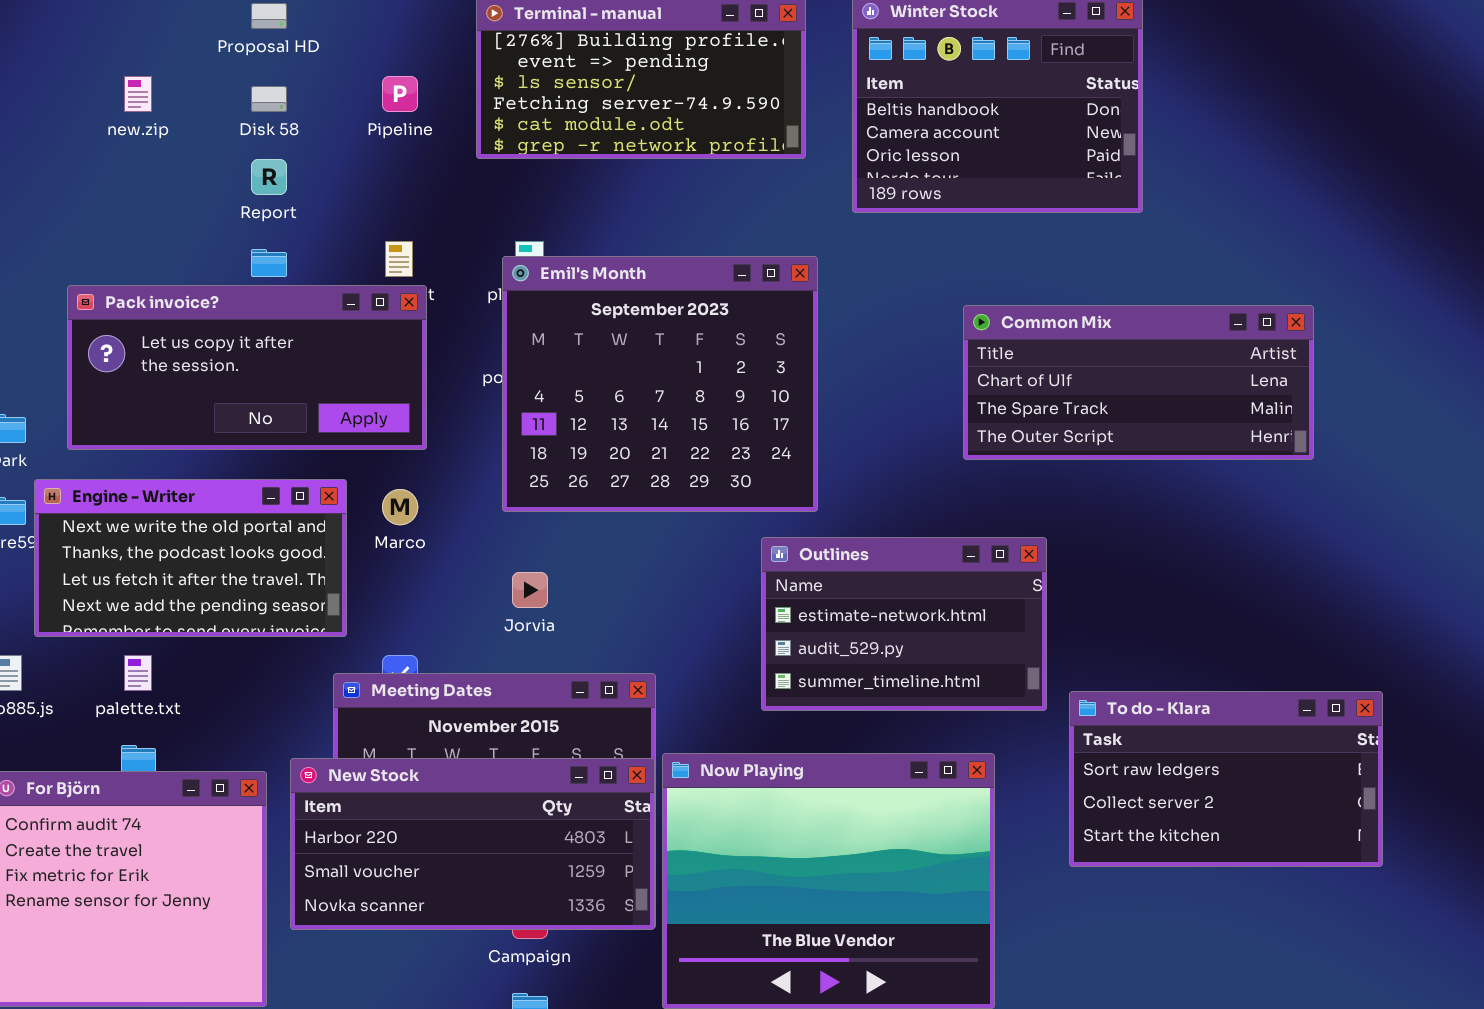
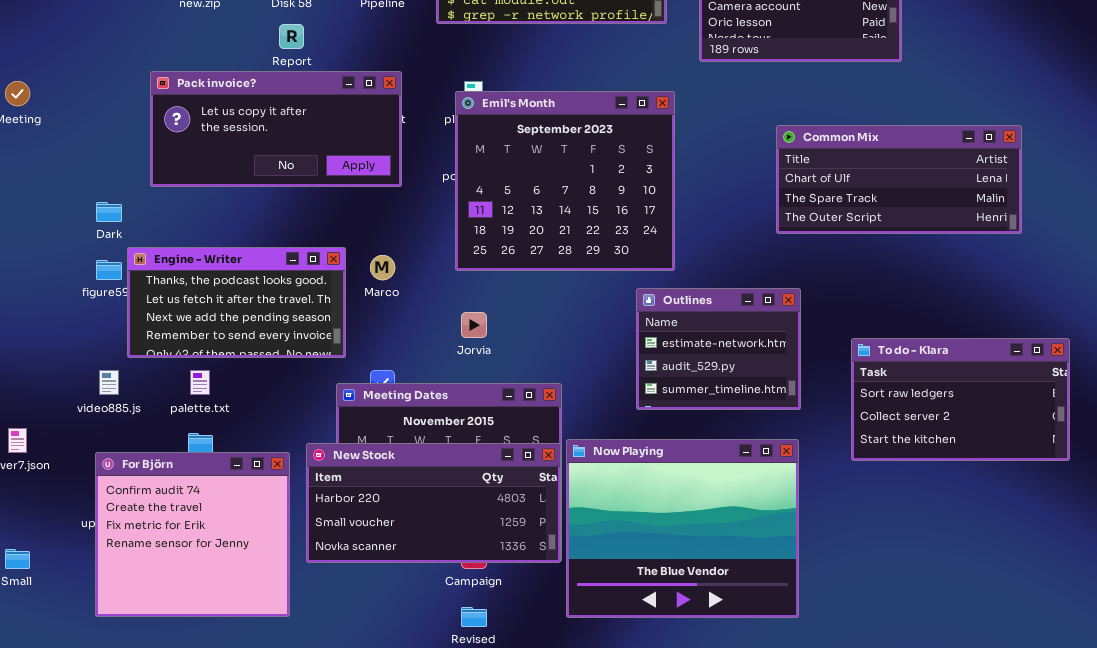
Pack invoice?: [67,285,427,450] -> [150,71,402,187], moved
Engine - Writer: [34,479,347,637] -> [127,247,346,358], scrolled down 1 row
Outlines: [761,537,1047,711] -> [636,288,801,410], resized
To do - Klara: [1069,691,1383,867] -> [851,338,1070,461], moved

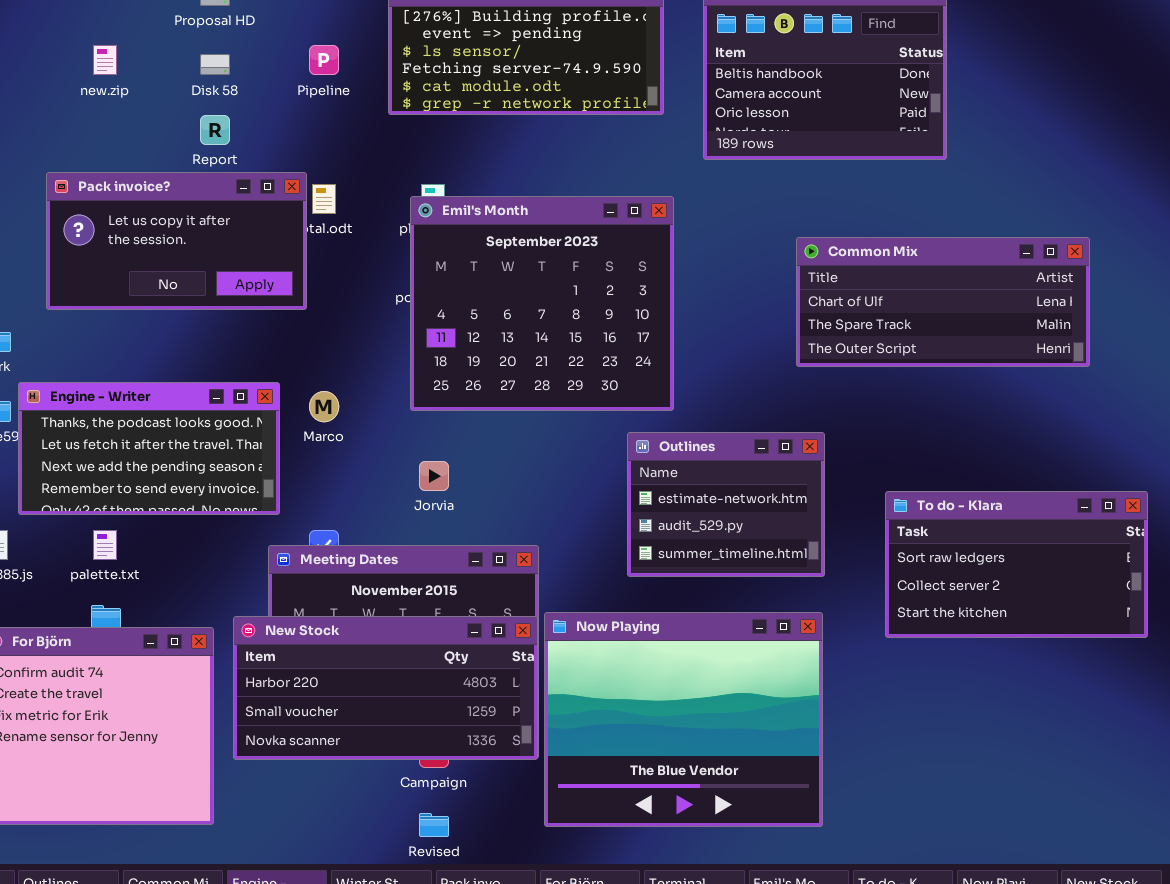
Pack invoice?: [150,71,402,187] -> [46,172,307,310], resized

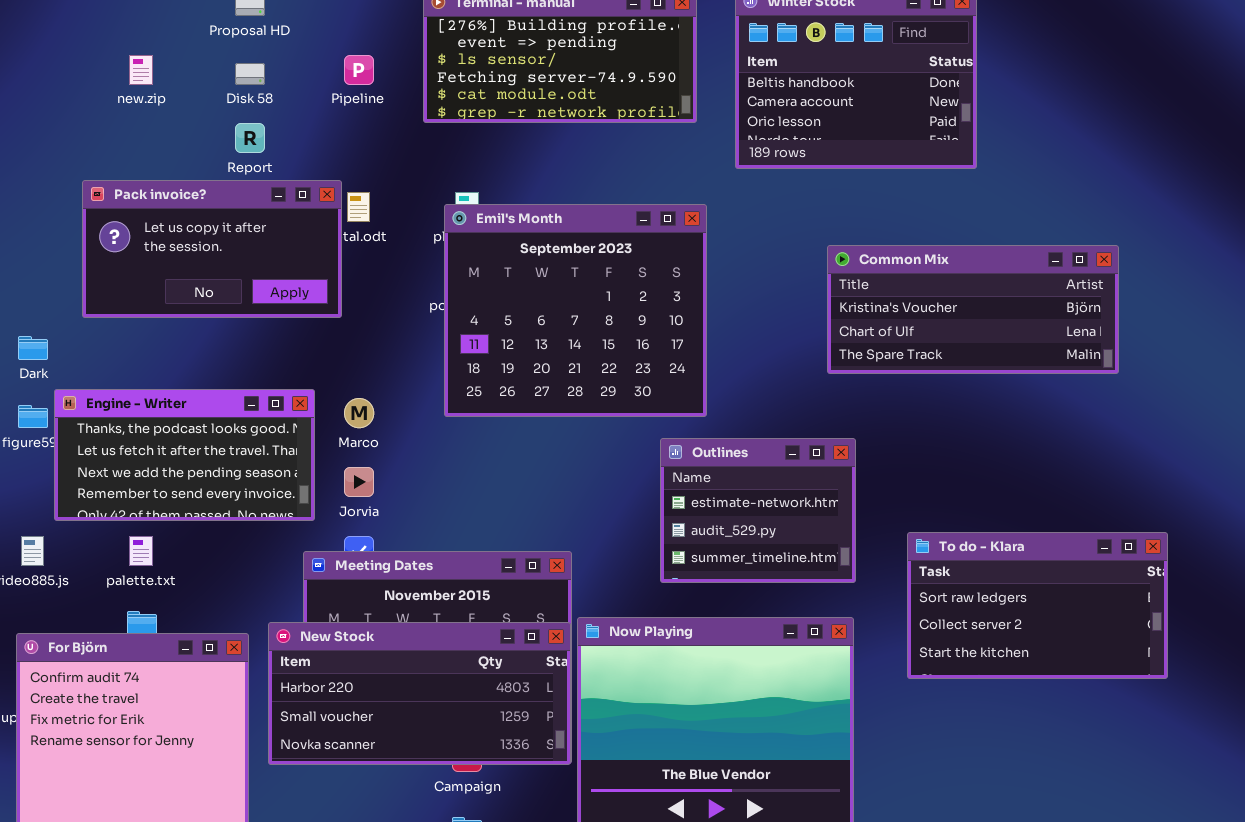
Common Mix: [796,237,1090,367] -> [827,245,1119,374], scrolled up 1 row
Jorvia: [419,461,449,491] -> [344,467,374,497], moved
To do - Klara: [885,491,1148,638] -> [907,532,1168,679], moved

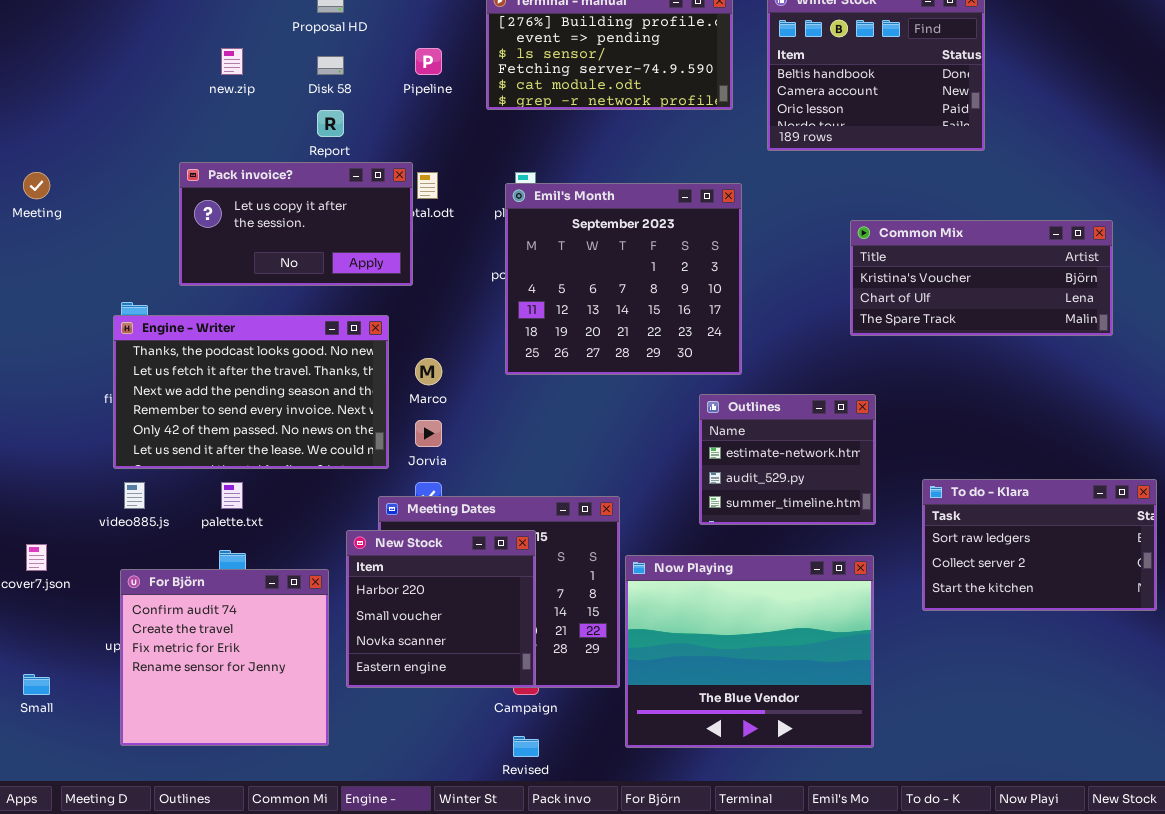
Engine - Writer: [54,389,315,521] -> [113,315,389,469], resized
New Stock: [268,622,571,765] -> [346,530,536,688], resized

